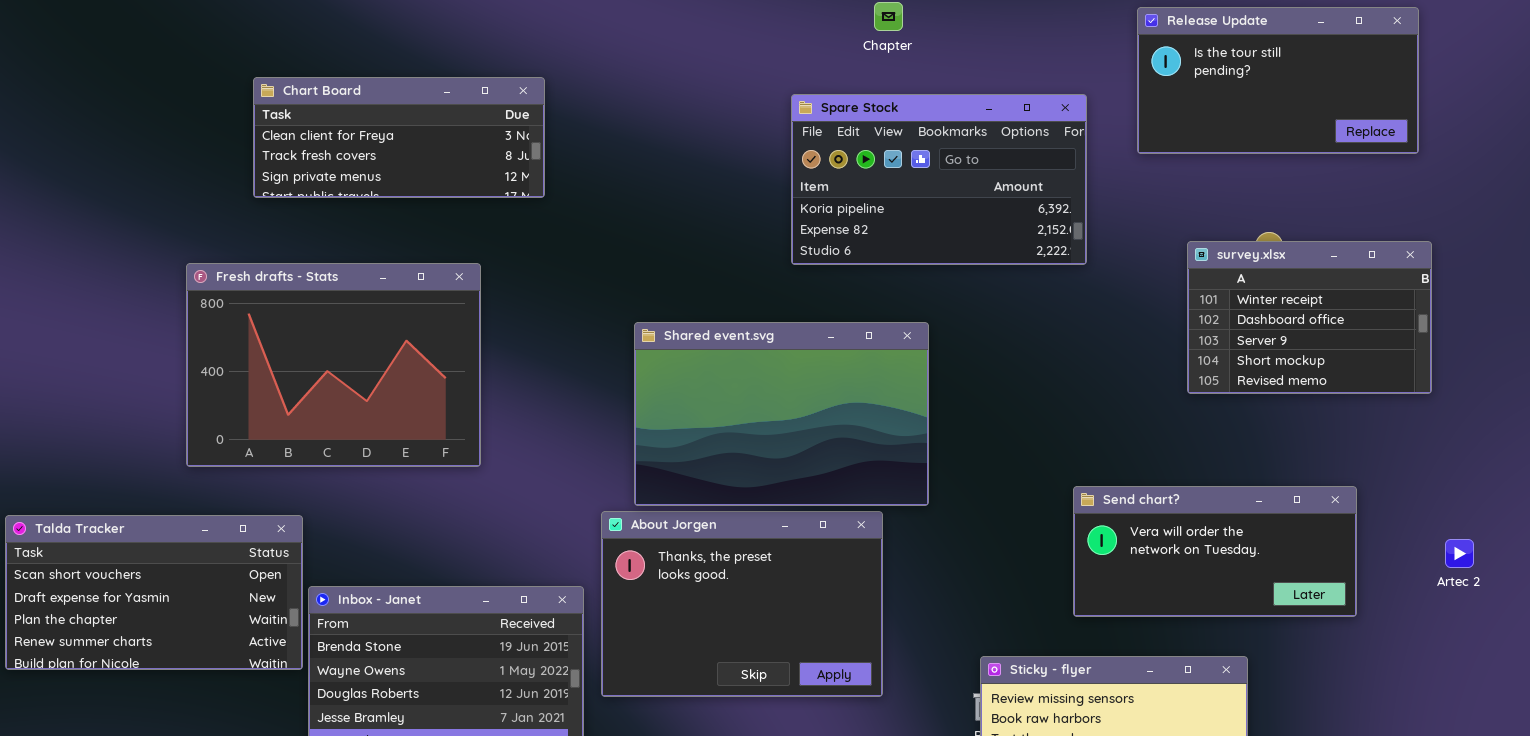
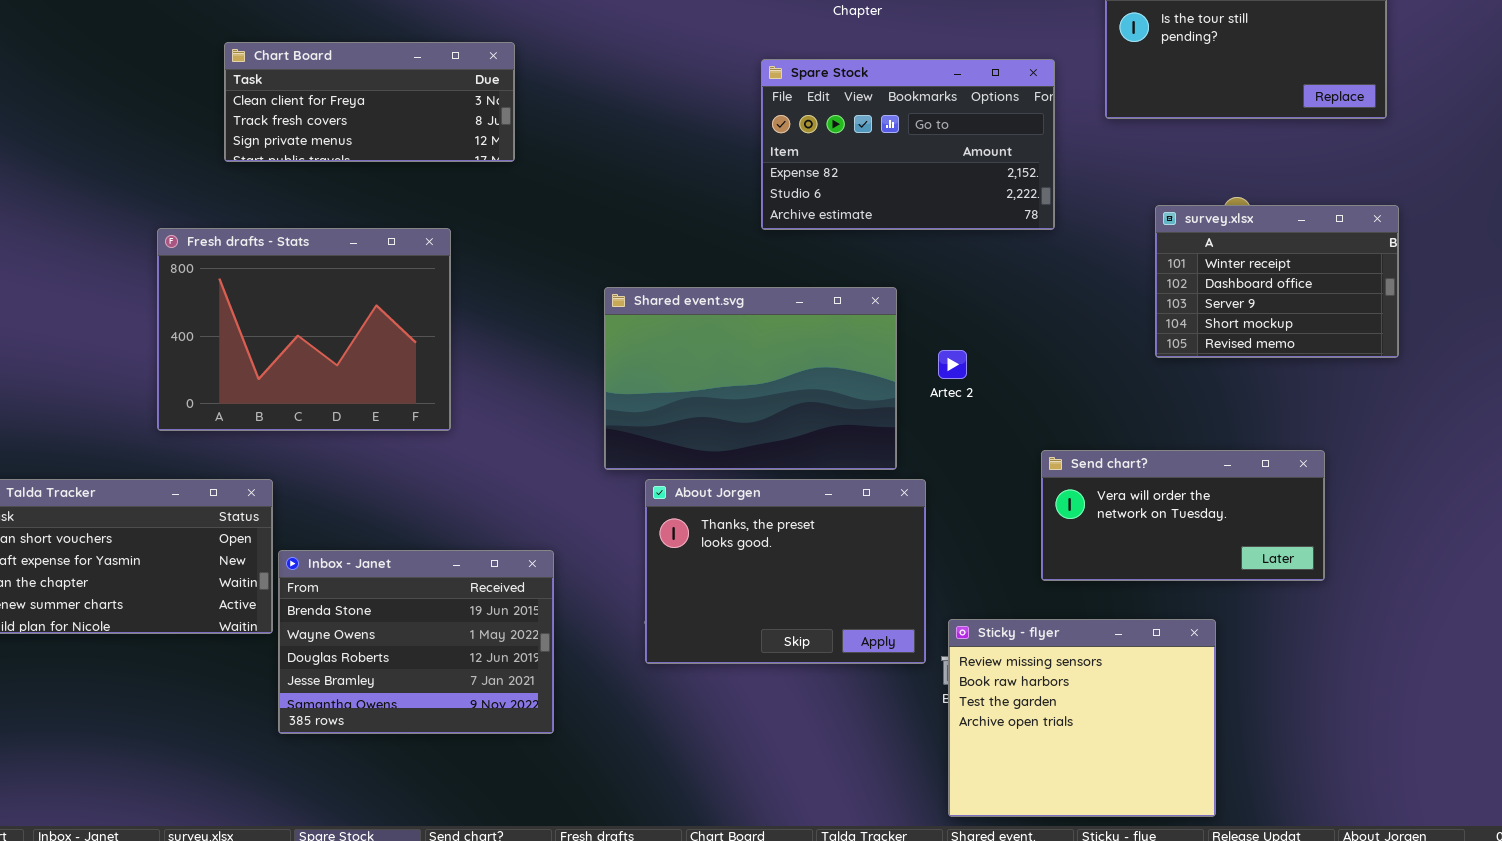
Spare Stock: [791,94,1087,265] -> [761,59,1055,230], scrolled down 1 row
About Jorgen: [601,511,883,697] -> [645,479,926,664], moved
Artec 2: [1445,539,1474,568] -> [938,350,967,379], moved

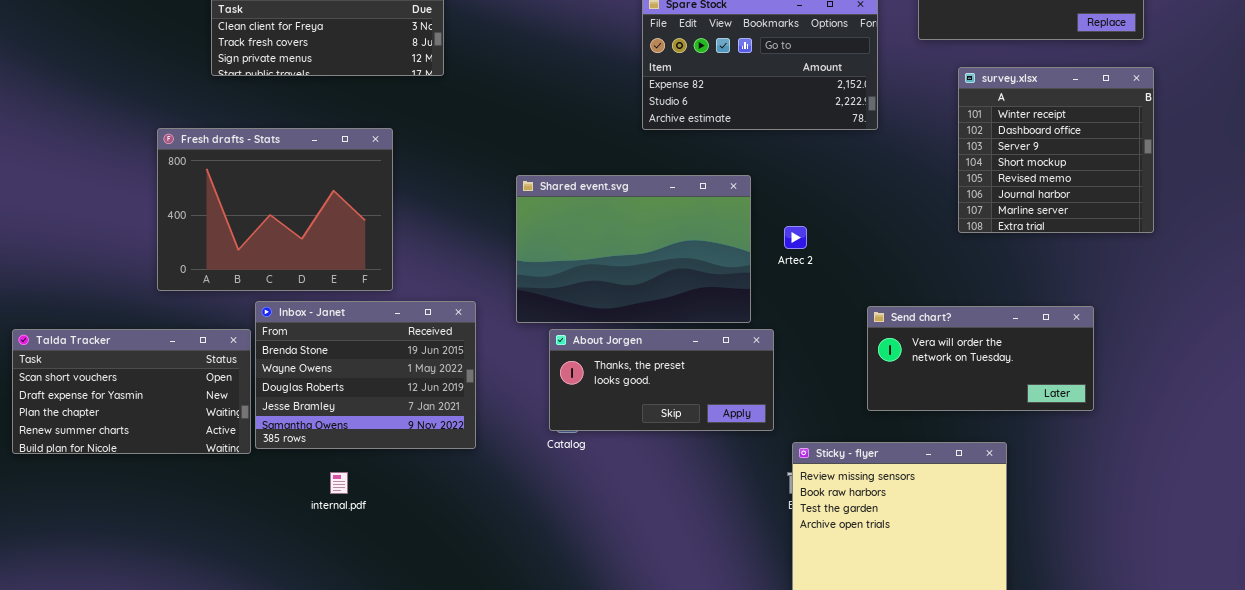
survey.xlsx: [1155,205,1399,358] -> [958,67,1154,233], resized
About Jorgen: [645,479,926,664] -> [549,329,774,431], resized
Inbox - Janet: [278,550,554,734] -> [255,301,476,449], moved

